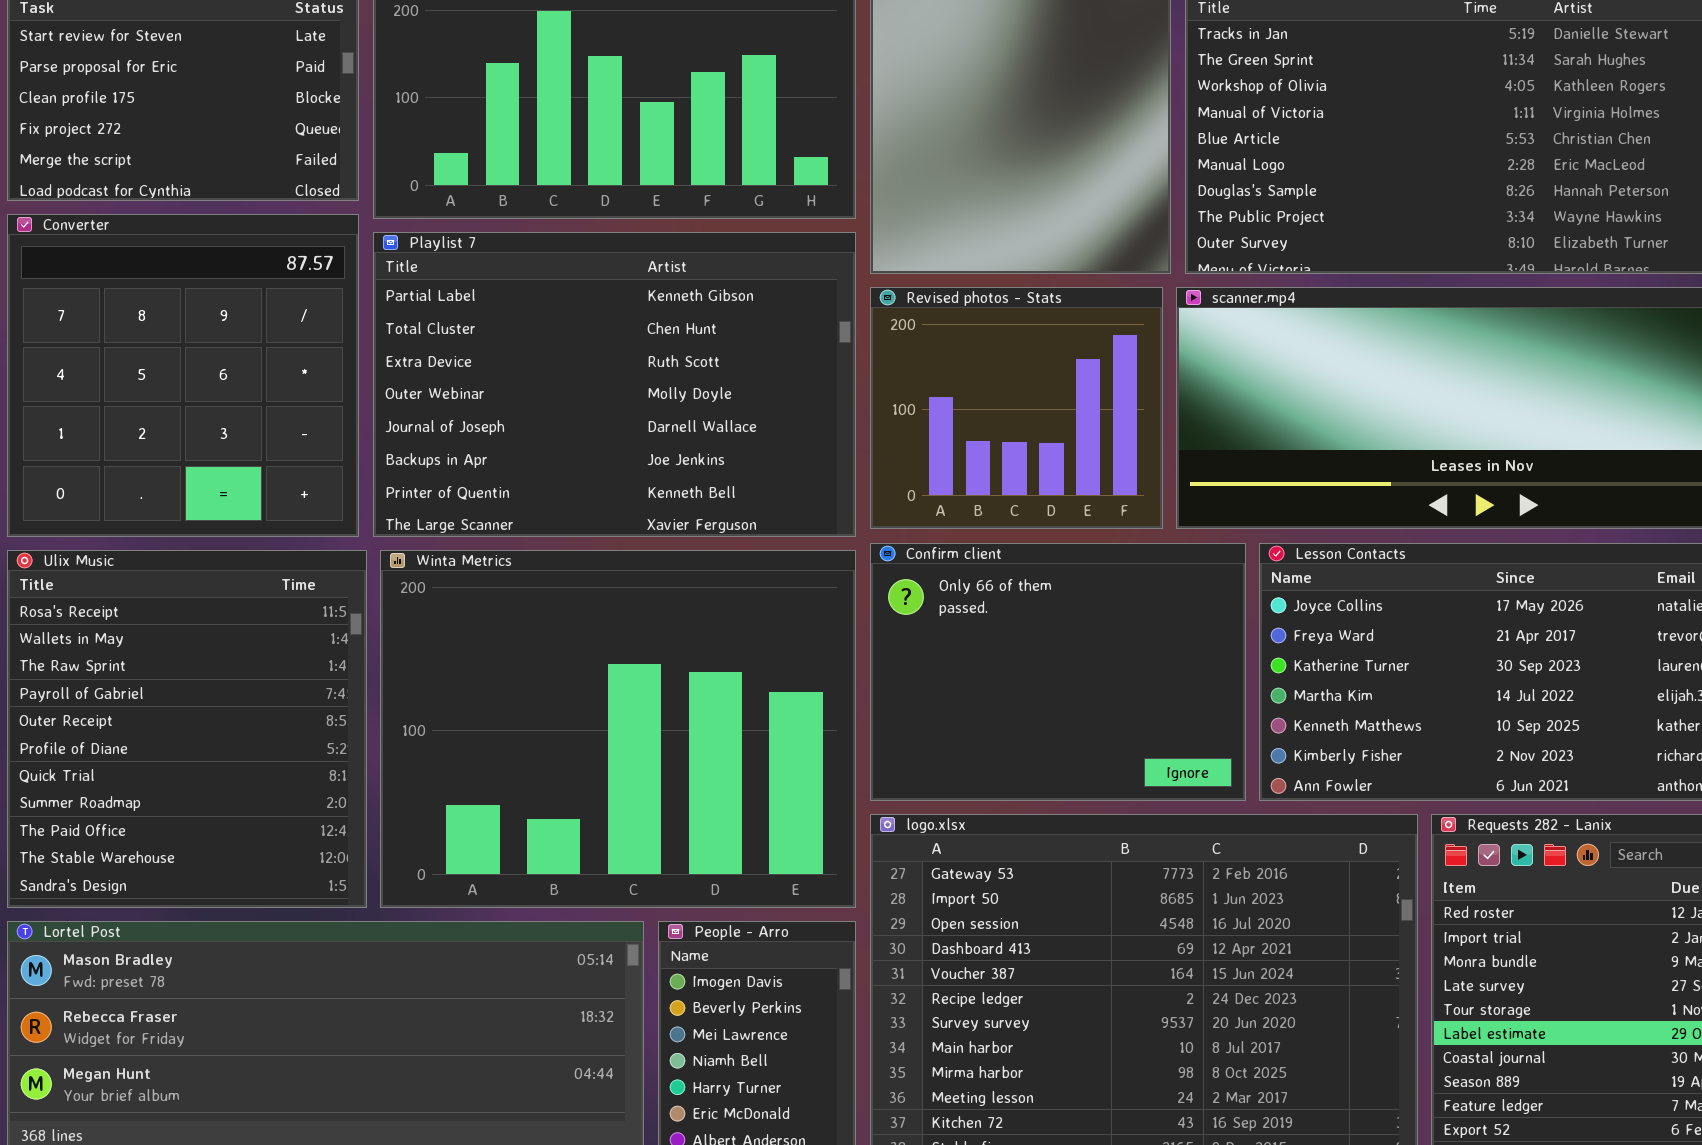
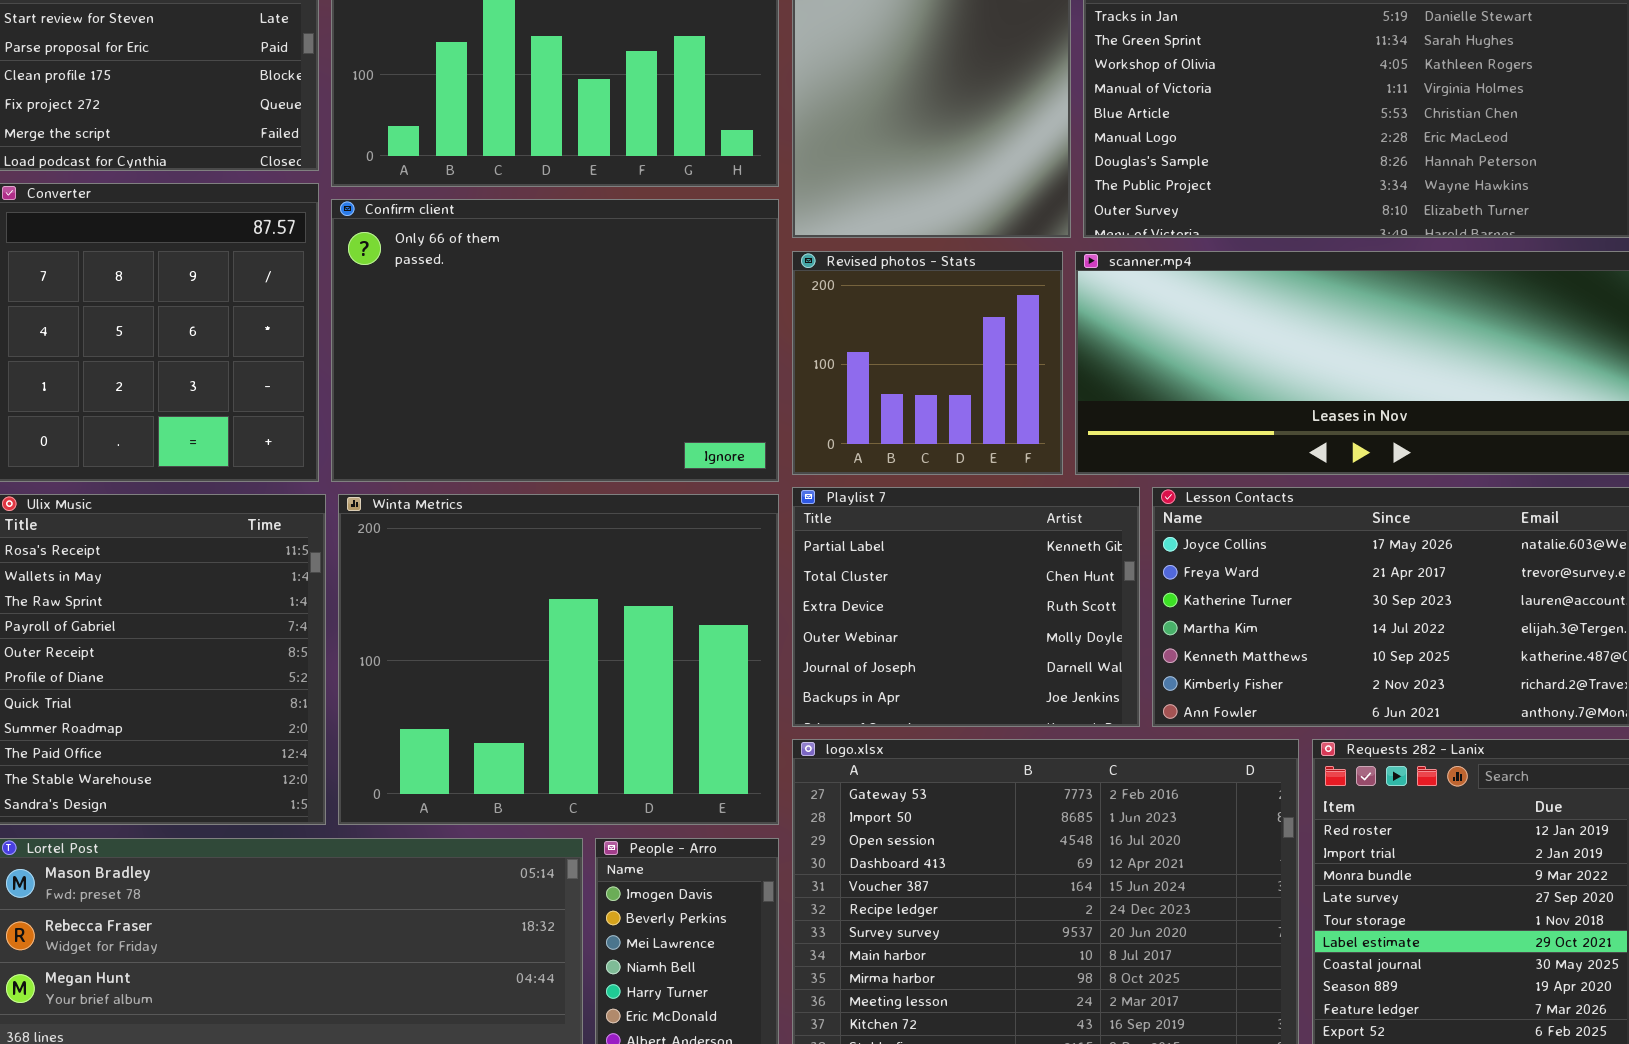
Playlist 7: [373,232,856,537] -> [792,487,1140,727], moved, resized
Confirm client: [870,543,1246,801] -> [331,199,779,482], moved, resized

